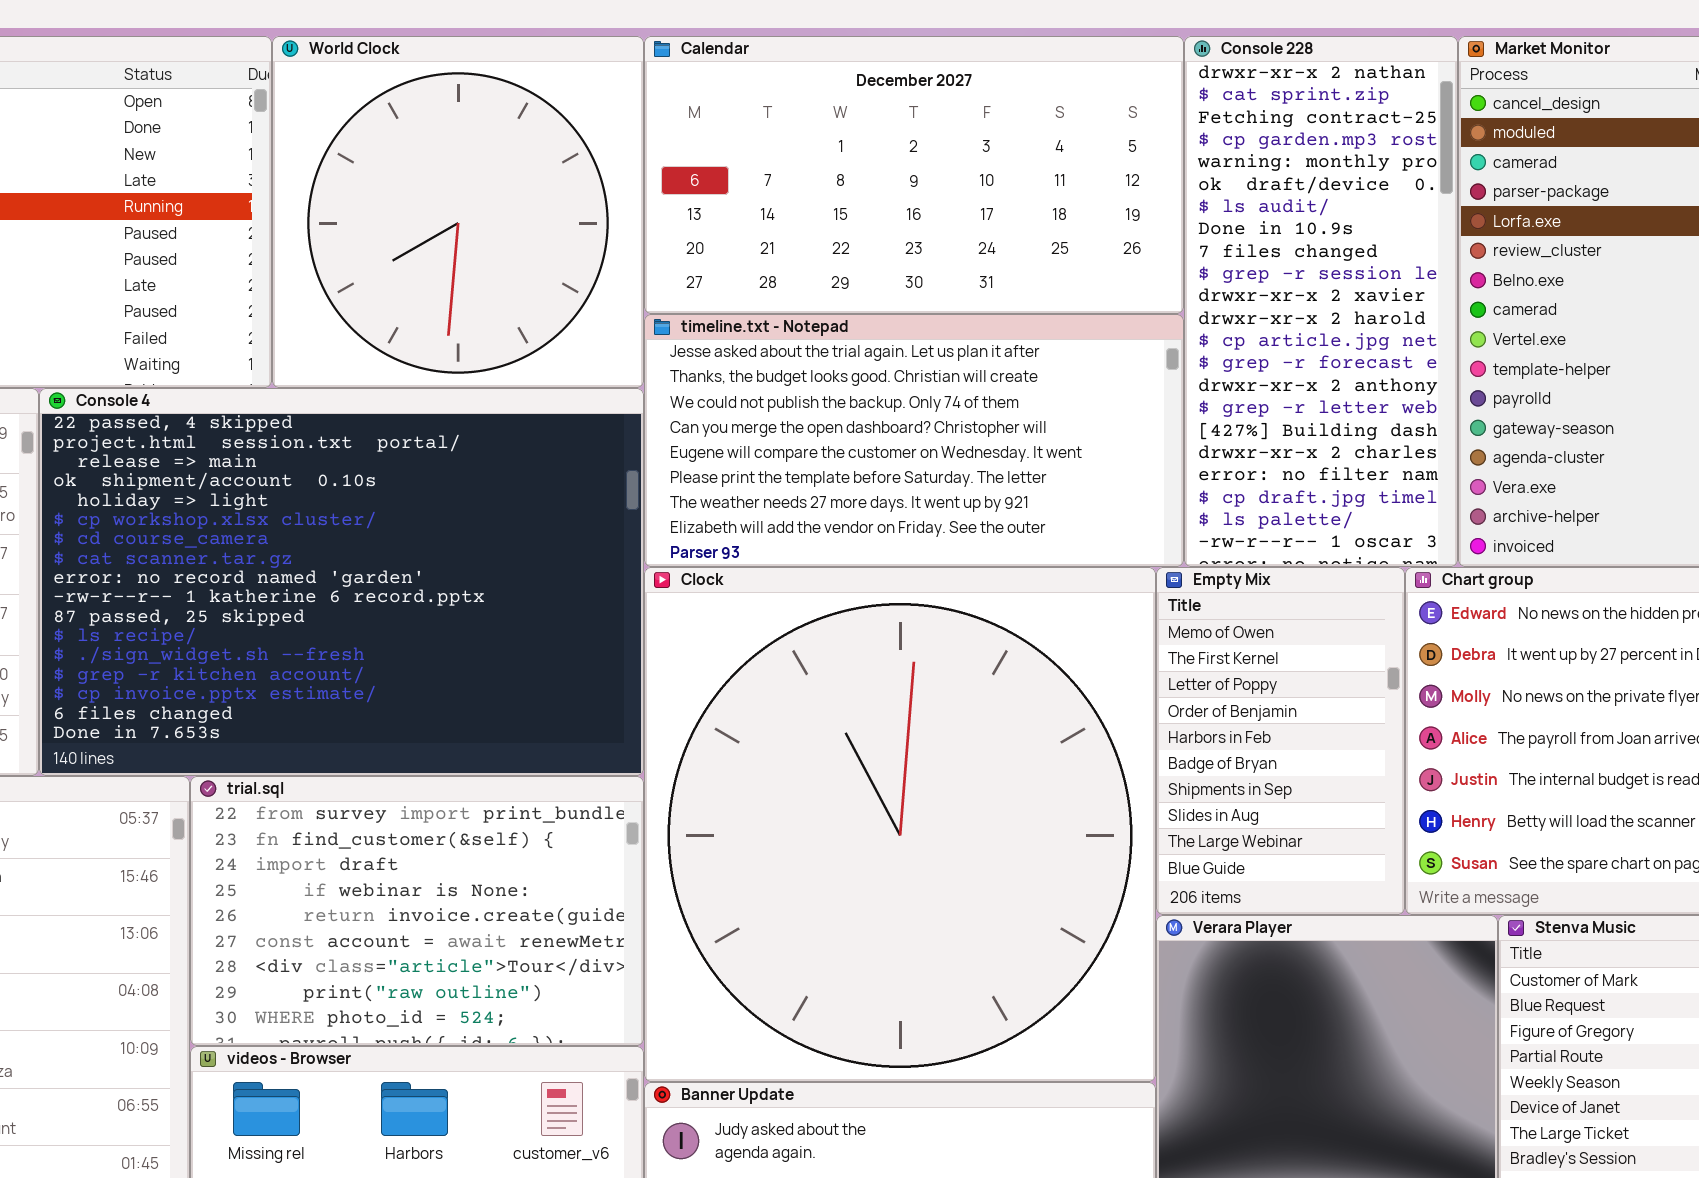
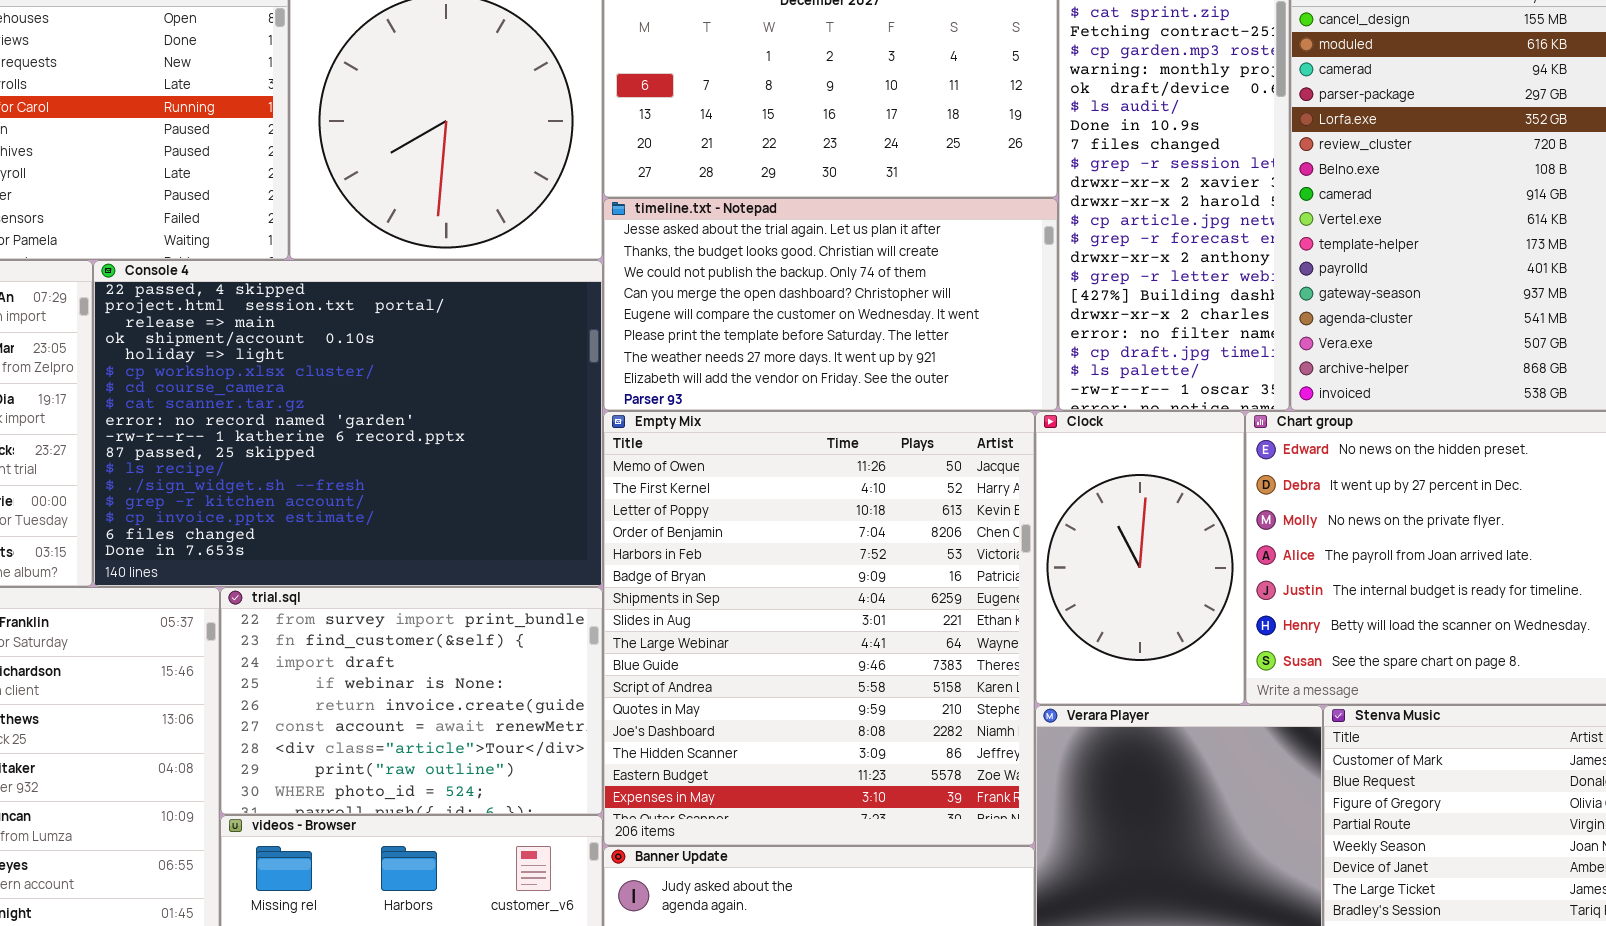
Clock: [644,567,1156,1082] -> [1035,411,1245,705], moved, resized
Empty Mix: [1156,567,1405,915] -> [603,411,1035,846], moved, resized

